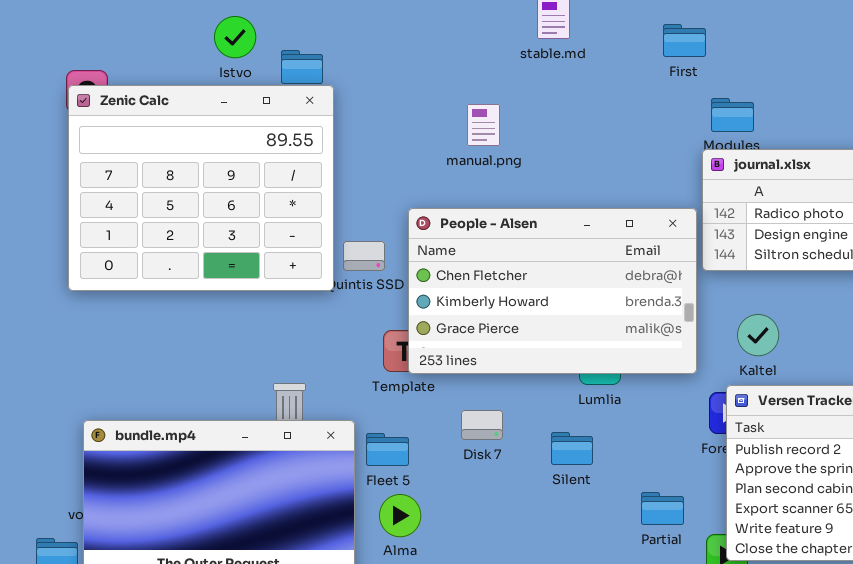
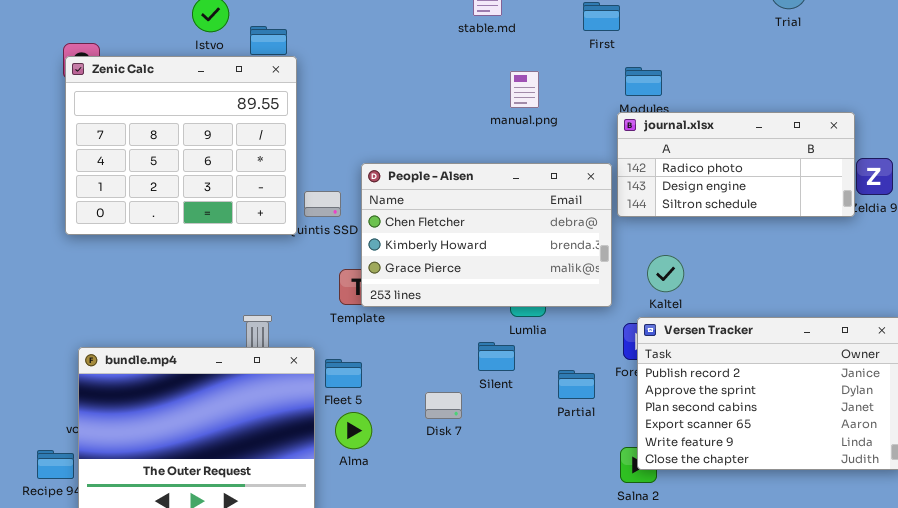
manual.png: [467,104,500,146] -> [510,71,539,108], moved
Disk 7: [461,410,503,440] -> [425,392,462,419], moved
Silent: [551,432,593,465] -> [478,342,515,371], moved
Partial: [641,492,684,525] -> [558,370,595,399], moved

